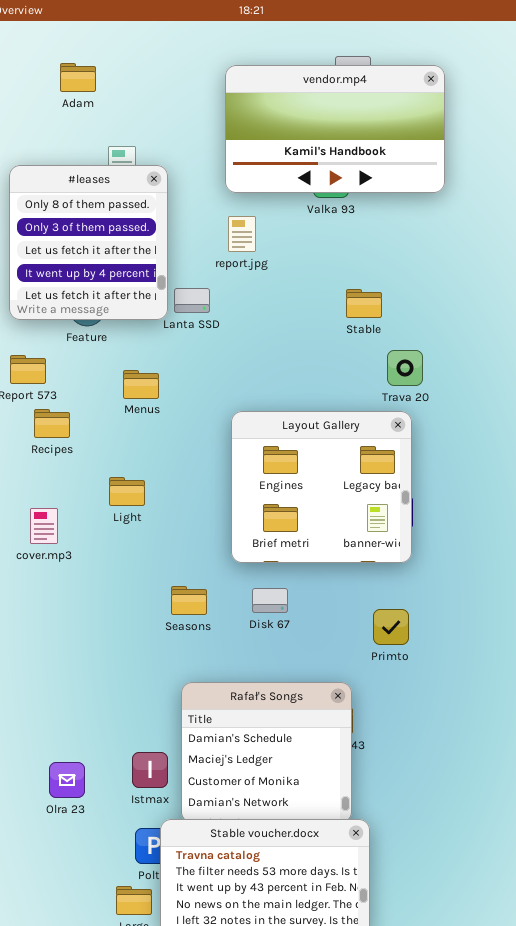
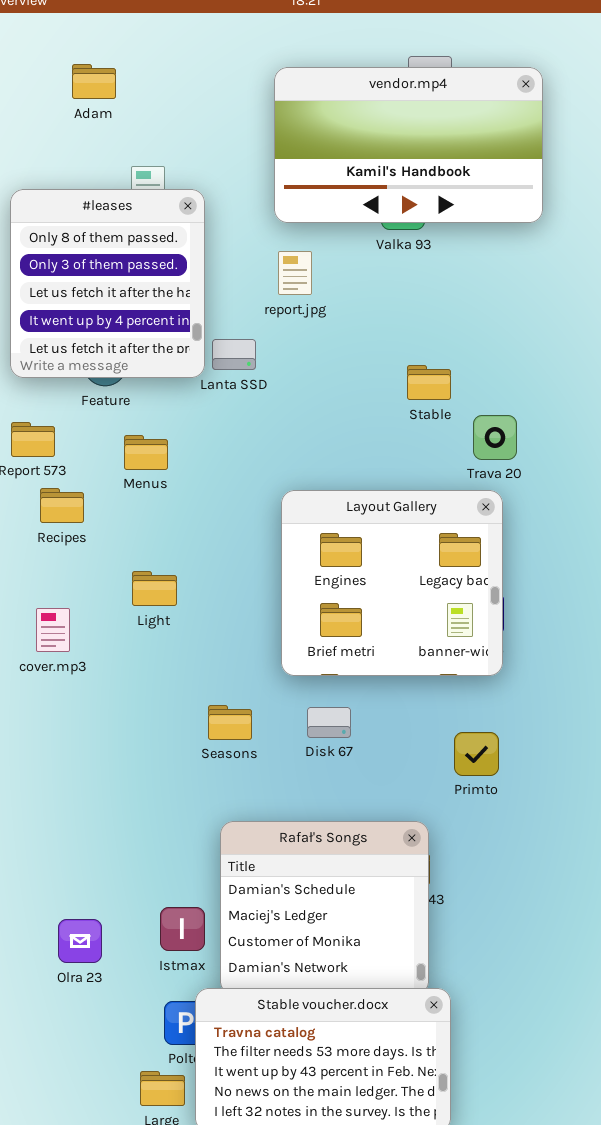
Stable: [346,289,382,318] -> [407,365,451,400], moved
Menus: [123,370,159,399] -> [124,435,168,470], moved

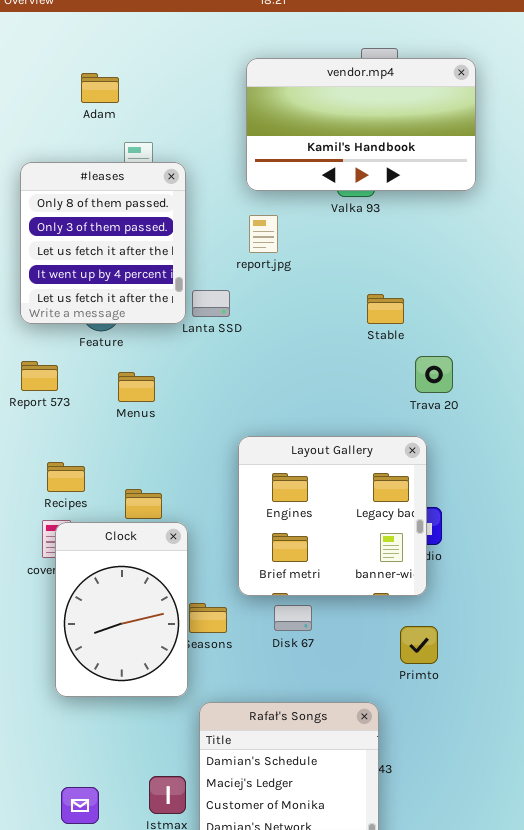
Adam: [72,64,116,99] -> [81,73,119,103], moved
Stable: [407,365,451,400] -> [367,294,404,324], moved
Recipes: [40,488,84,523] -> [47,462,85,492], moved
Layout Gallery: [281,490,503,676] -> [238,436,427,596], moved
Clock: none -> [55,522,188,697], opened

